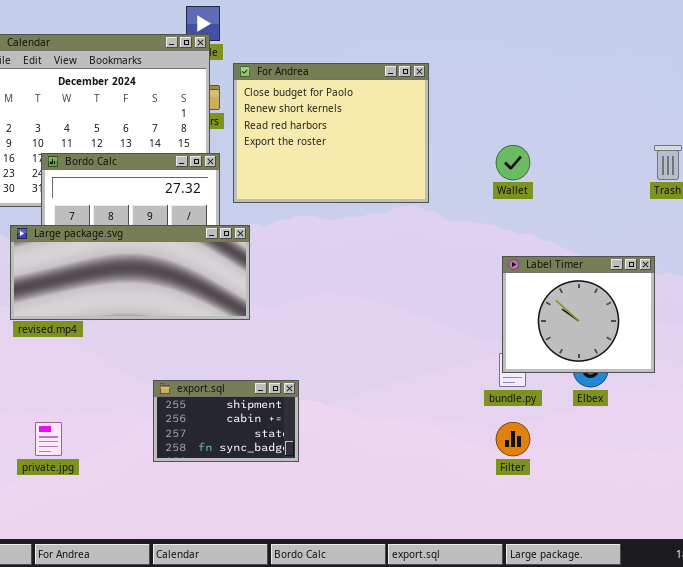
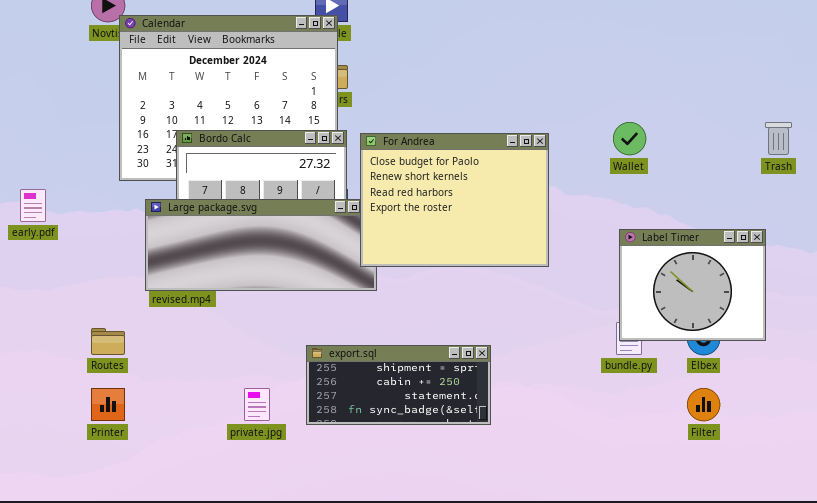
For Andrea: [233,63,429,203] -> [360,133,549,267], moved
export.sql: [153,380,299,462] -> [306,345,491,425], moved, resized
private.jpg: [35,422,62,456] -> [244,388,270,421], moved
Filter: [496,422,530,456] -> [687,388,720,421], moved

